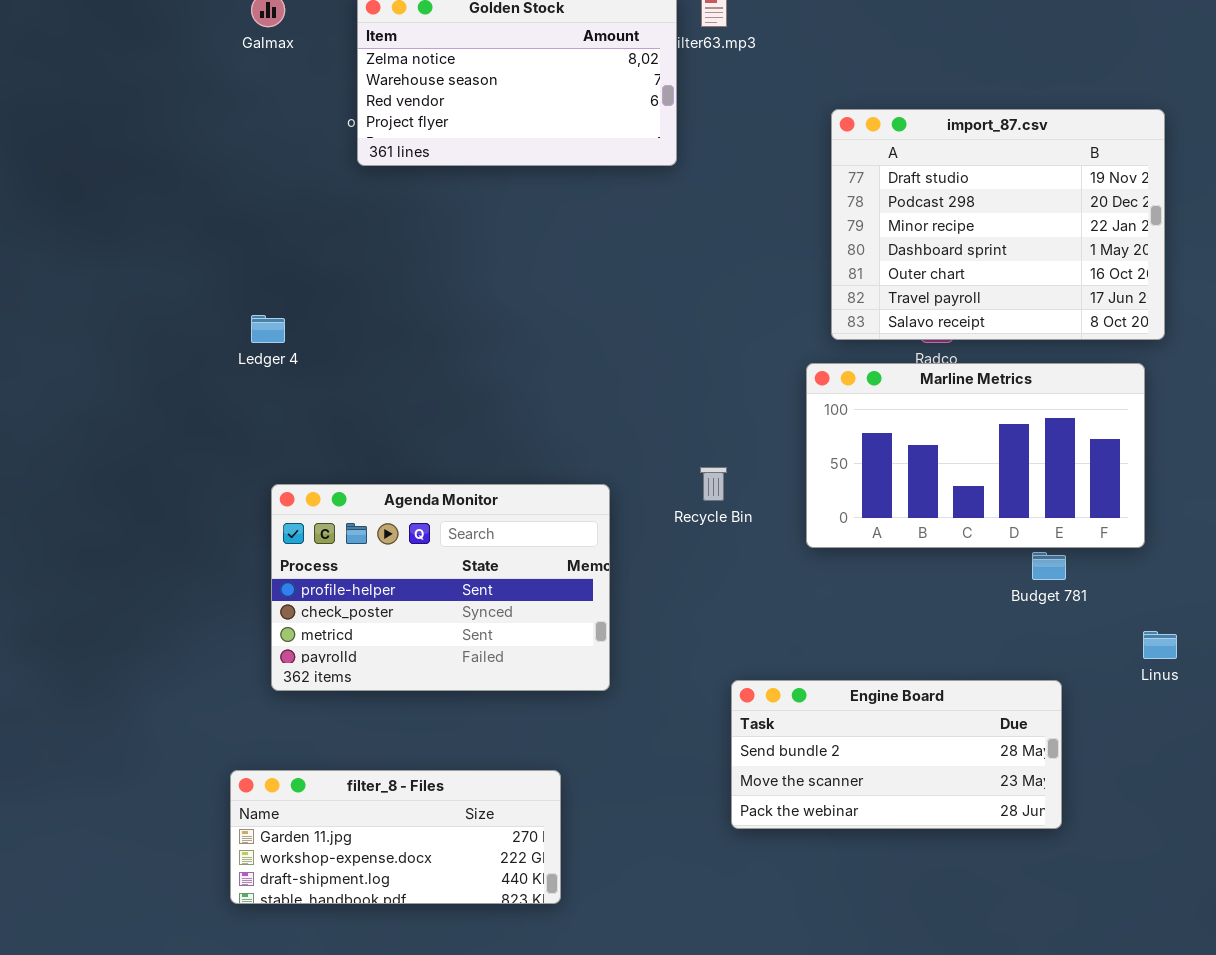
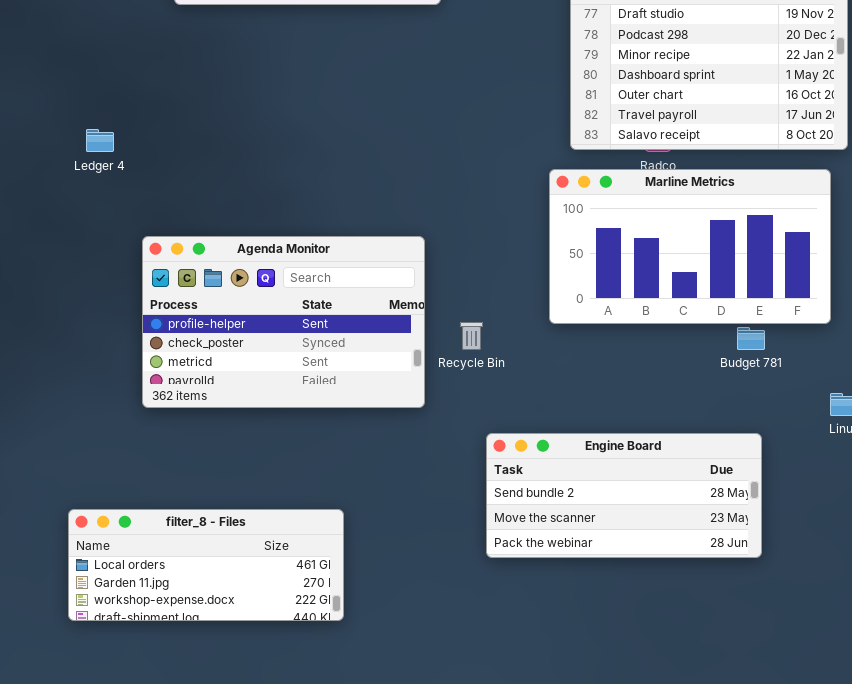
Recycle Bin: [700,467,727,501] -> [460,322,483,350], moved
Agenda Monitor: [271,484,610,691] -> [142,236,425,408], moved
filter_8 - Files: [230,770,561,904] -> [68,509,344,621], scrolled up 1 row

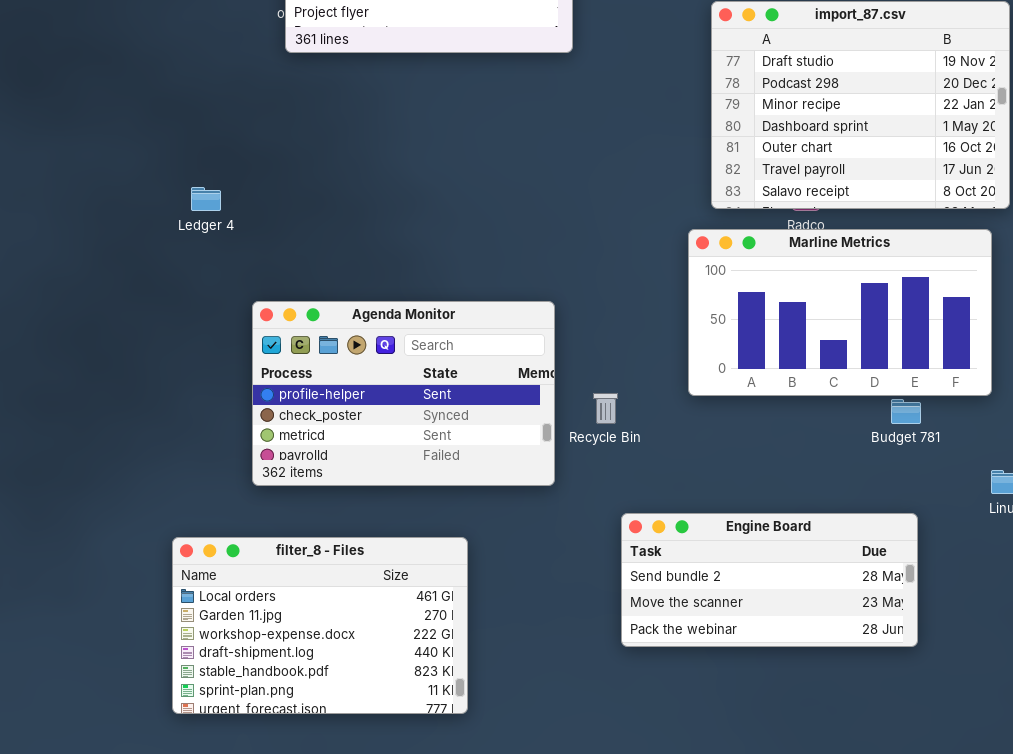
filter_8 - Files: [68,509,344,621] -> [172,537,468,714], resized

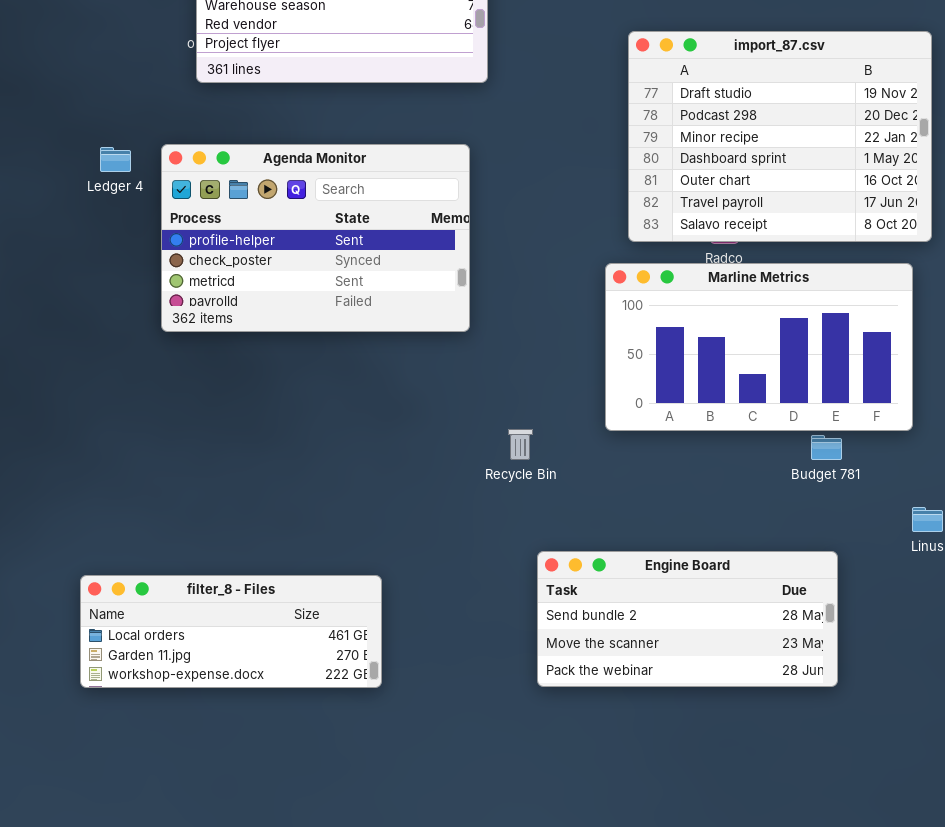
Ledger 4: [191,187,221,211] -> [100,147,131,172], moved
Agenda Monitor: [252,301,555,486] -> [161,144,470,332], moved
filter_8 - Files: [172,537,468,714] -> [80,575,382,688], resized

